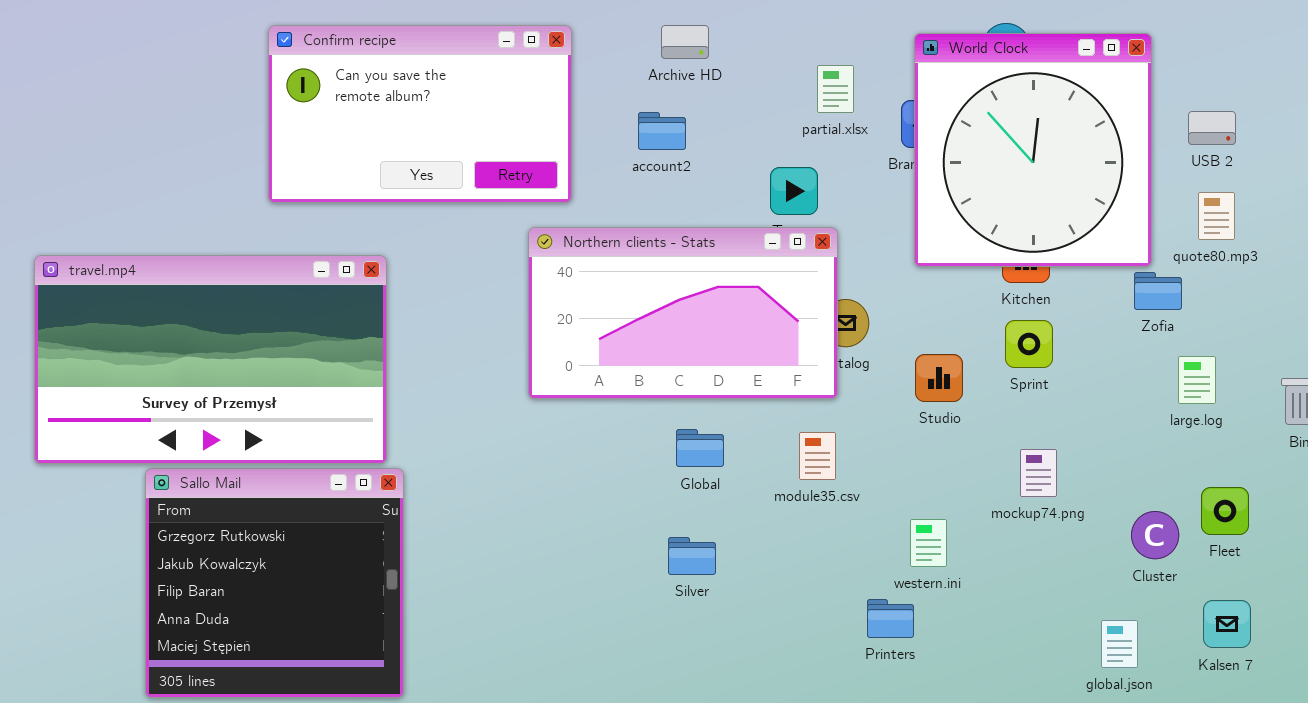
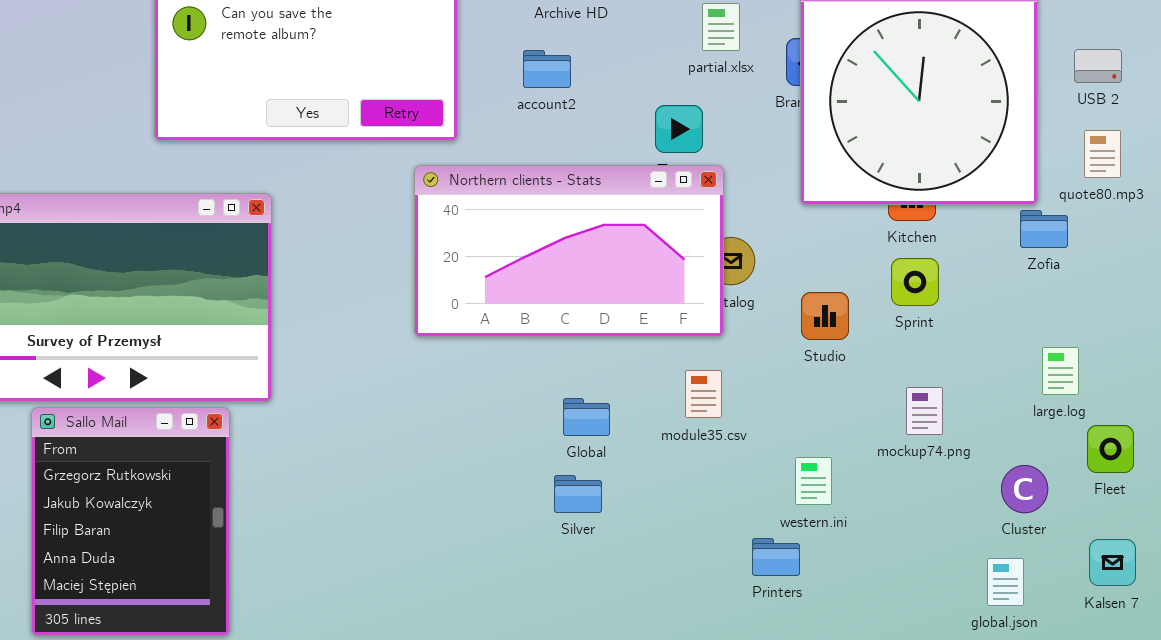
large.log: [1178,356,1216,404] -> [1042,347,1079,395], moved
Global: [676,429,724,467] -> [563,398,610,436], moved
Sallo Mail: [145,468,404,698] -> [31,407,230,636], resized
Cluster: [1131,511,1179,559] -> [1001,465,1048,513], moved

